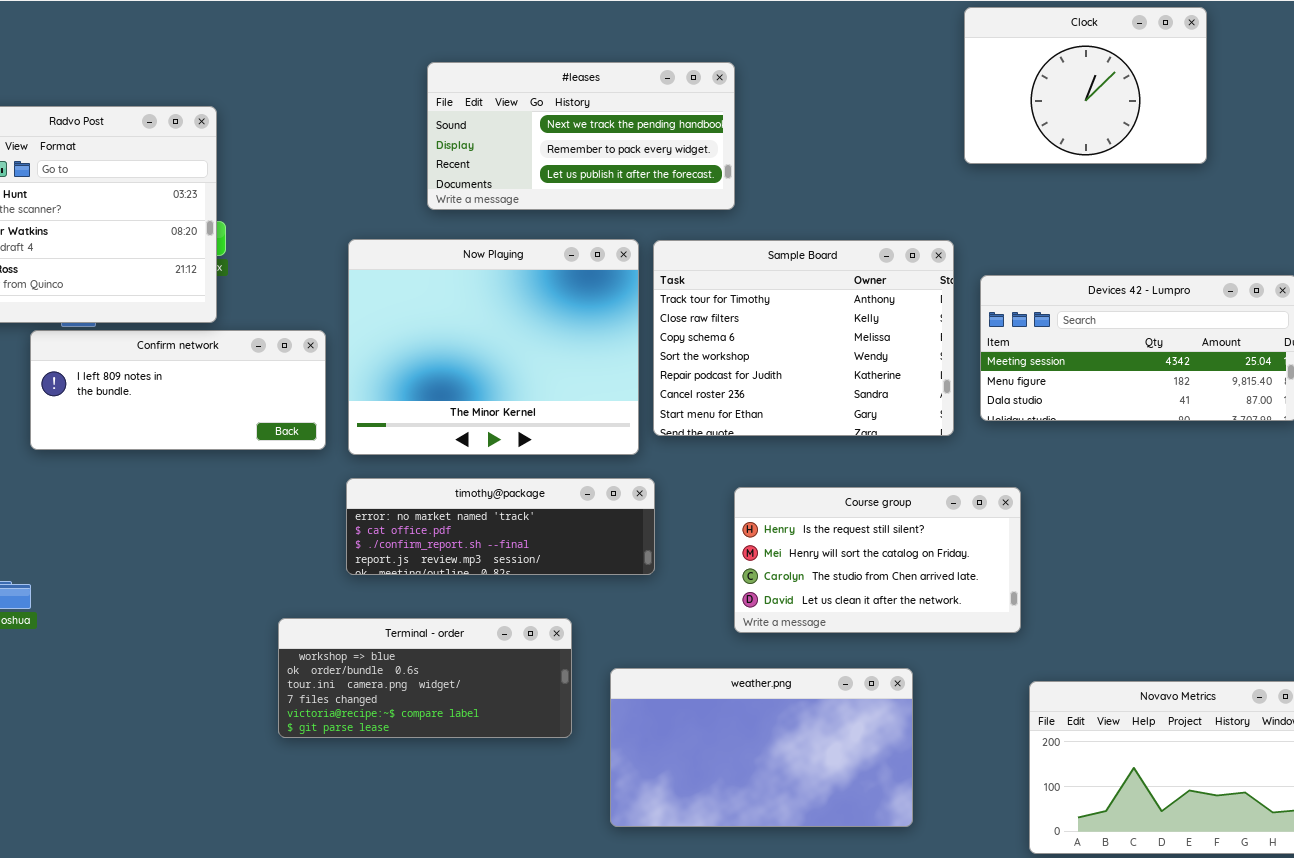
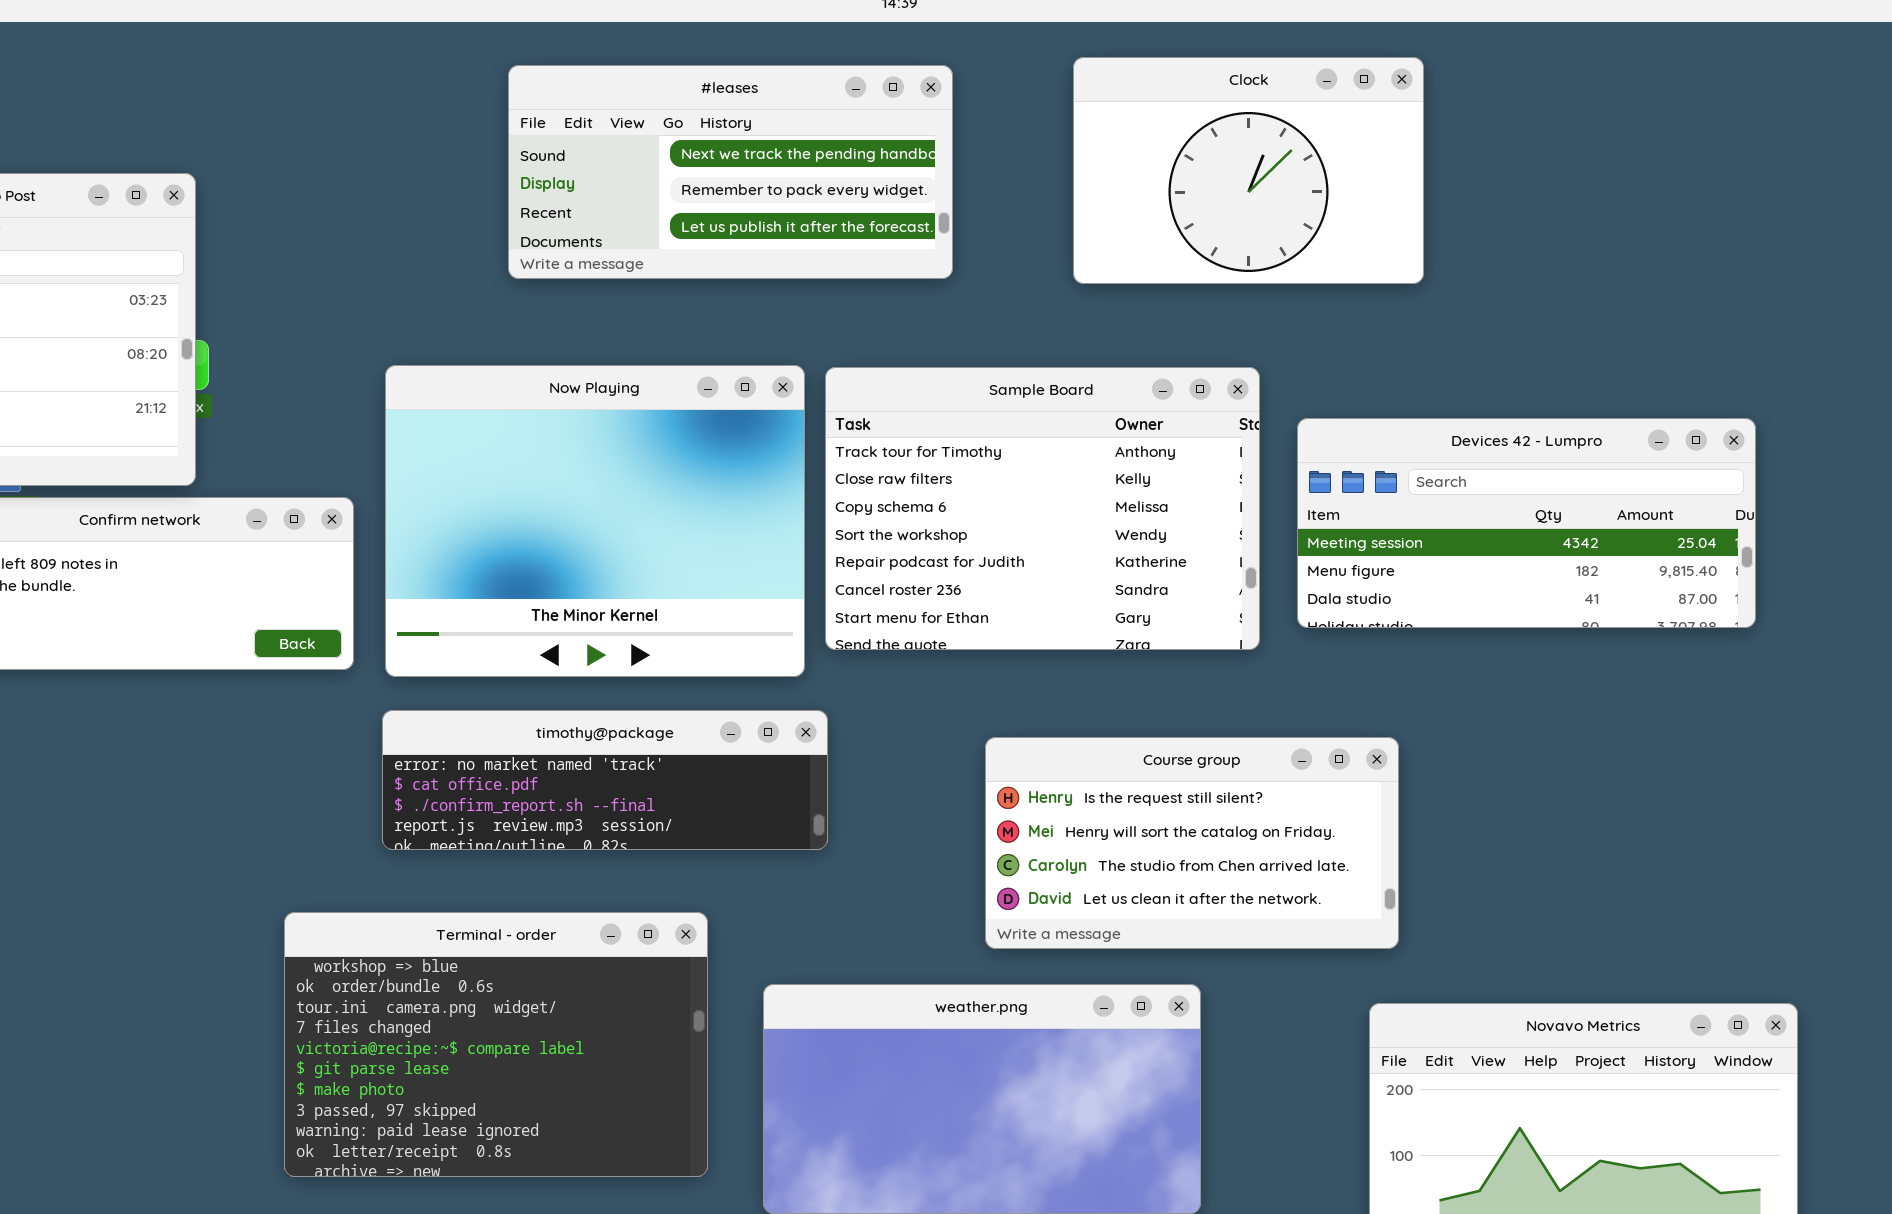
Clock: [964,7,1207,164] -> [1073,57,1424,284], moved
#leases: [427,62,735,210] -> [508,65,953,279], moved
Course group: [734,487,1021,633] -> [985,737,1399,949], moved
Terminal - order: [278,618,572,738] -> [284,912,708,1177], resized

